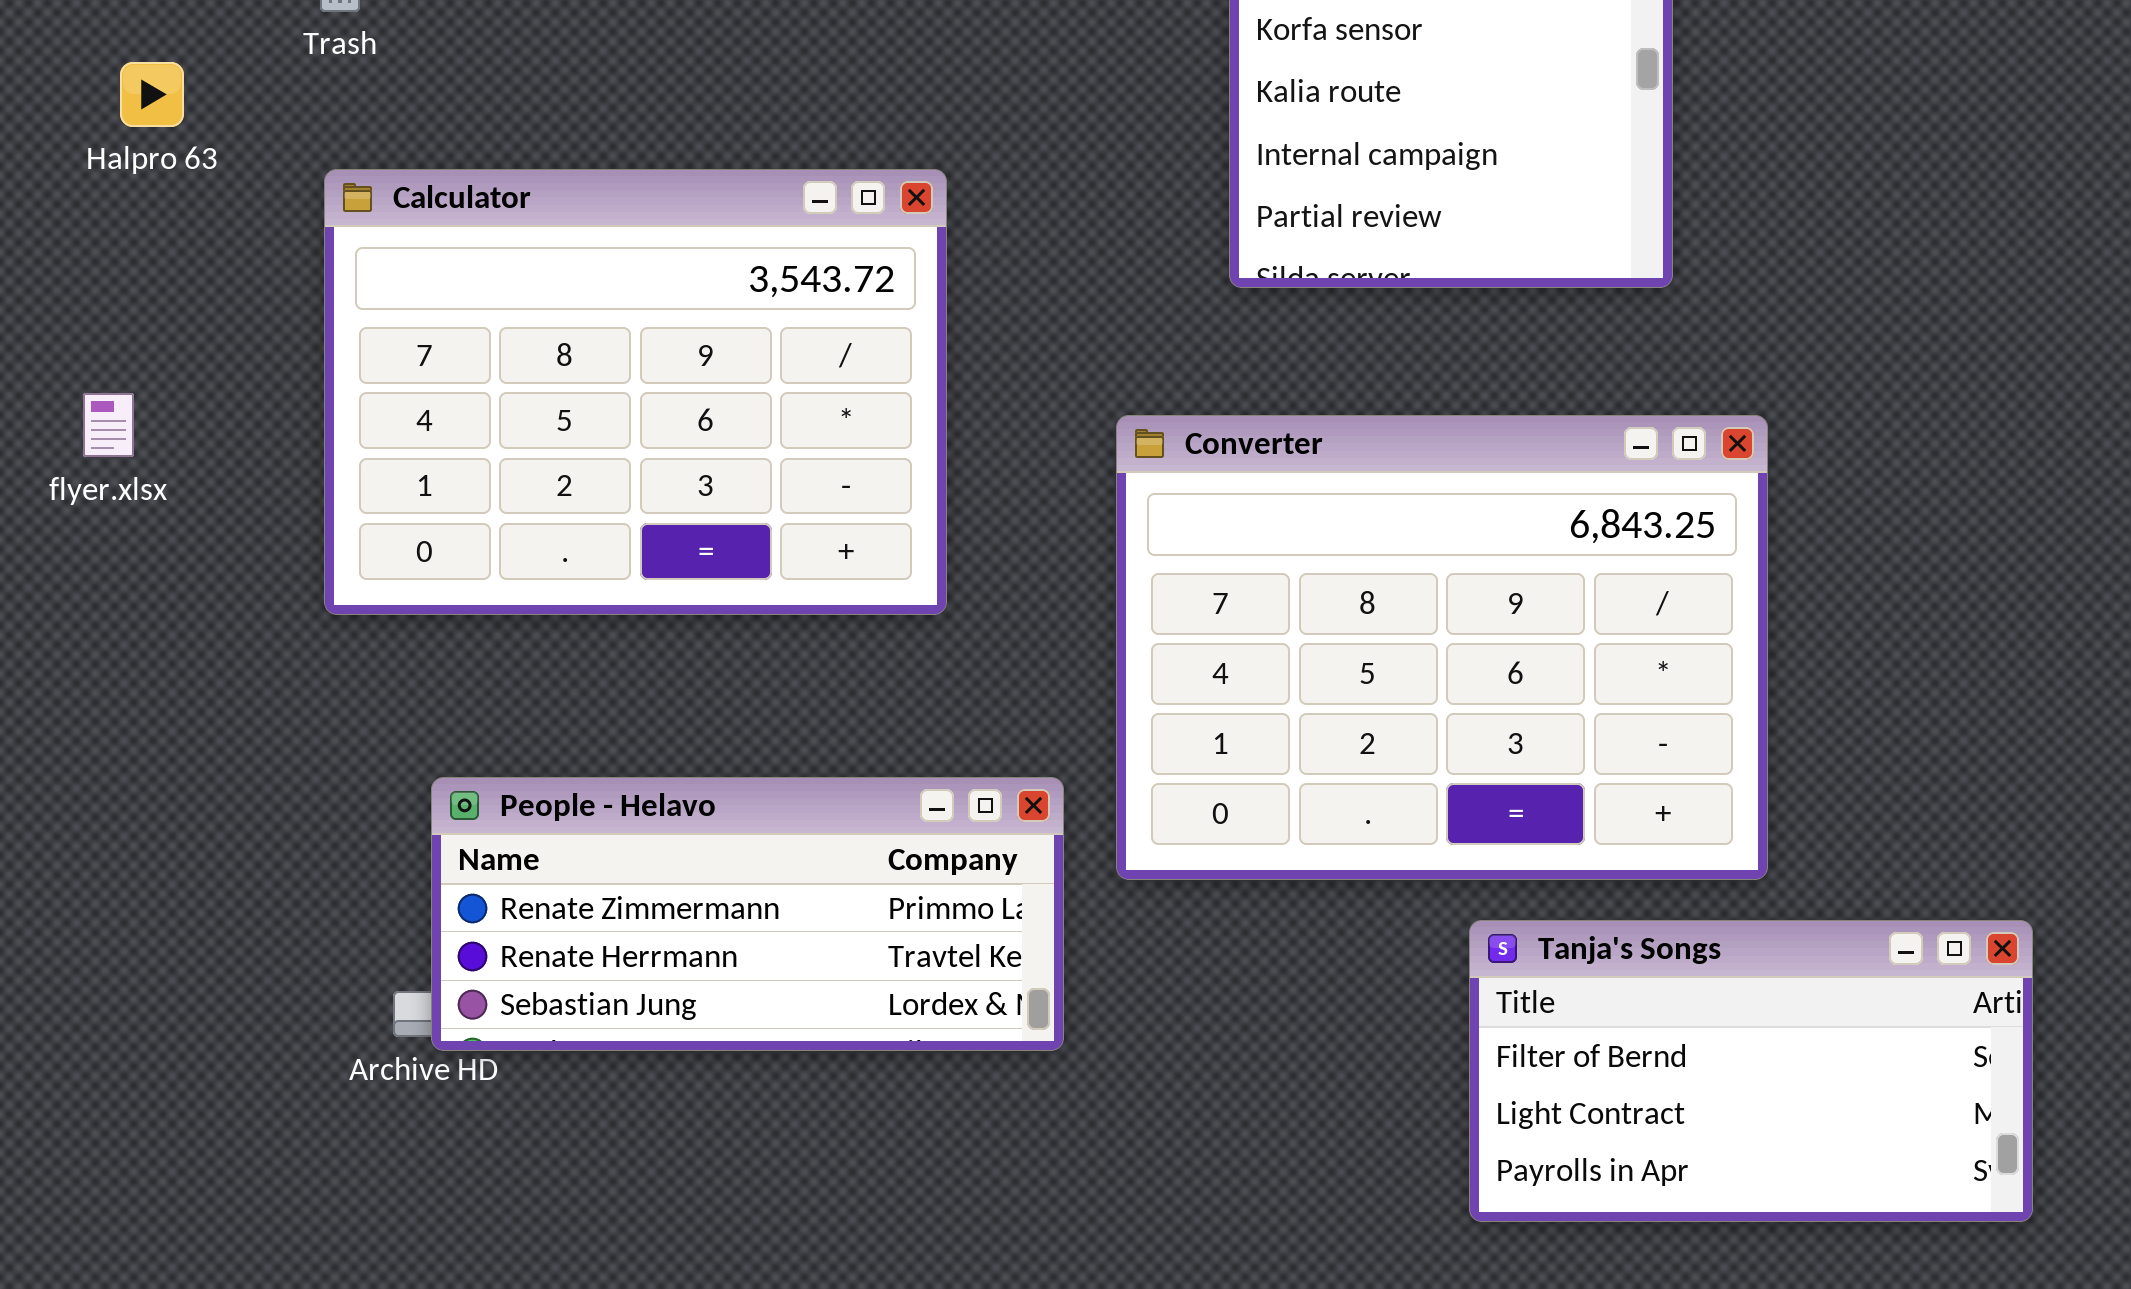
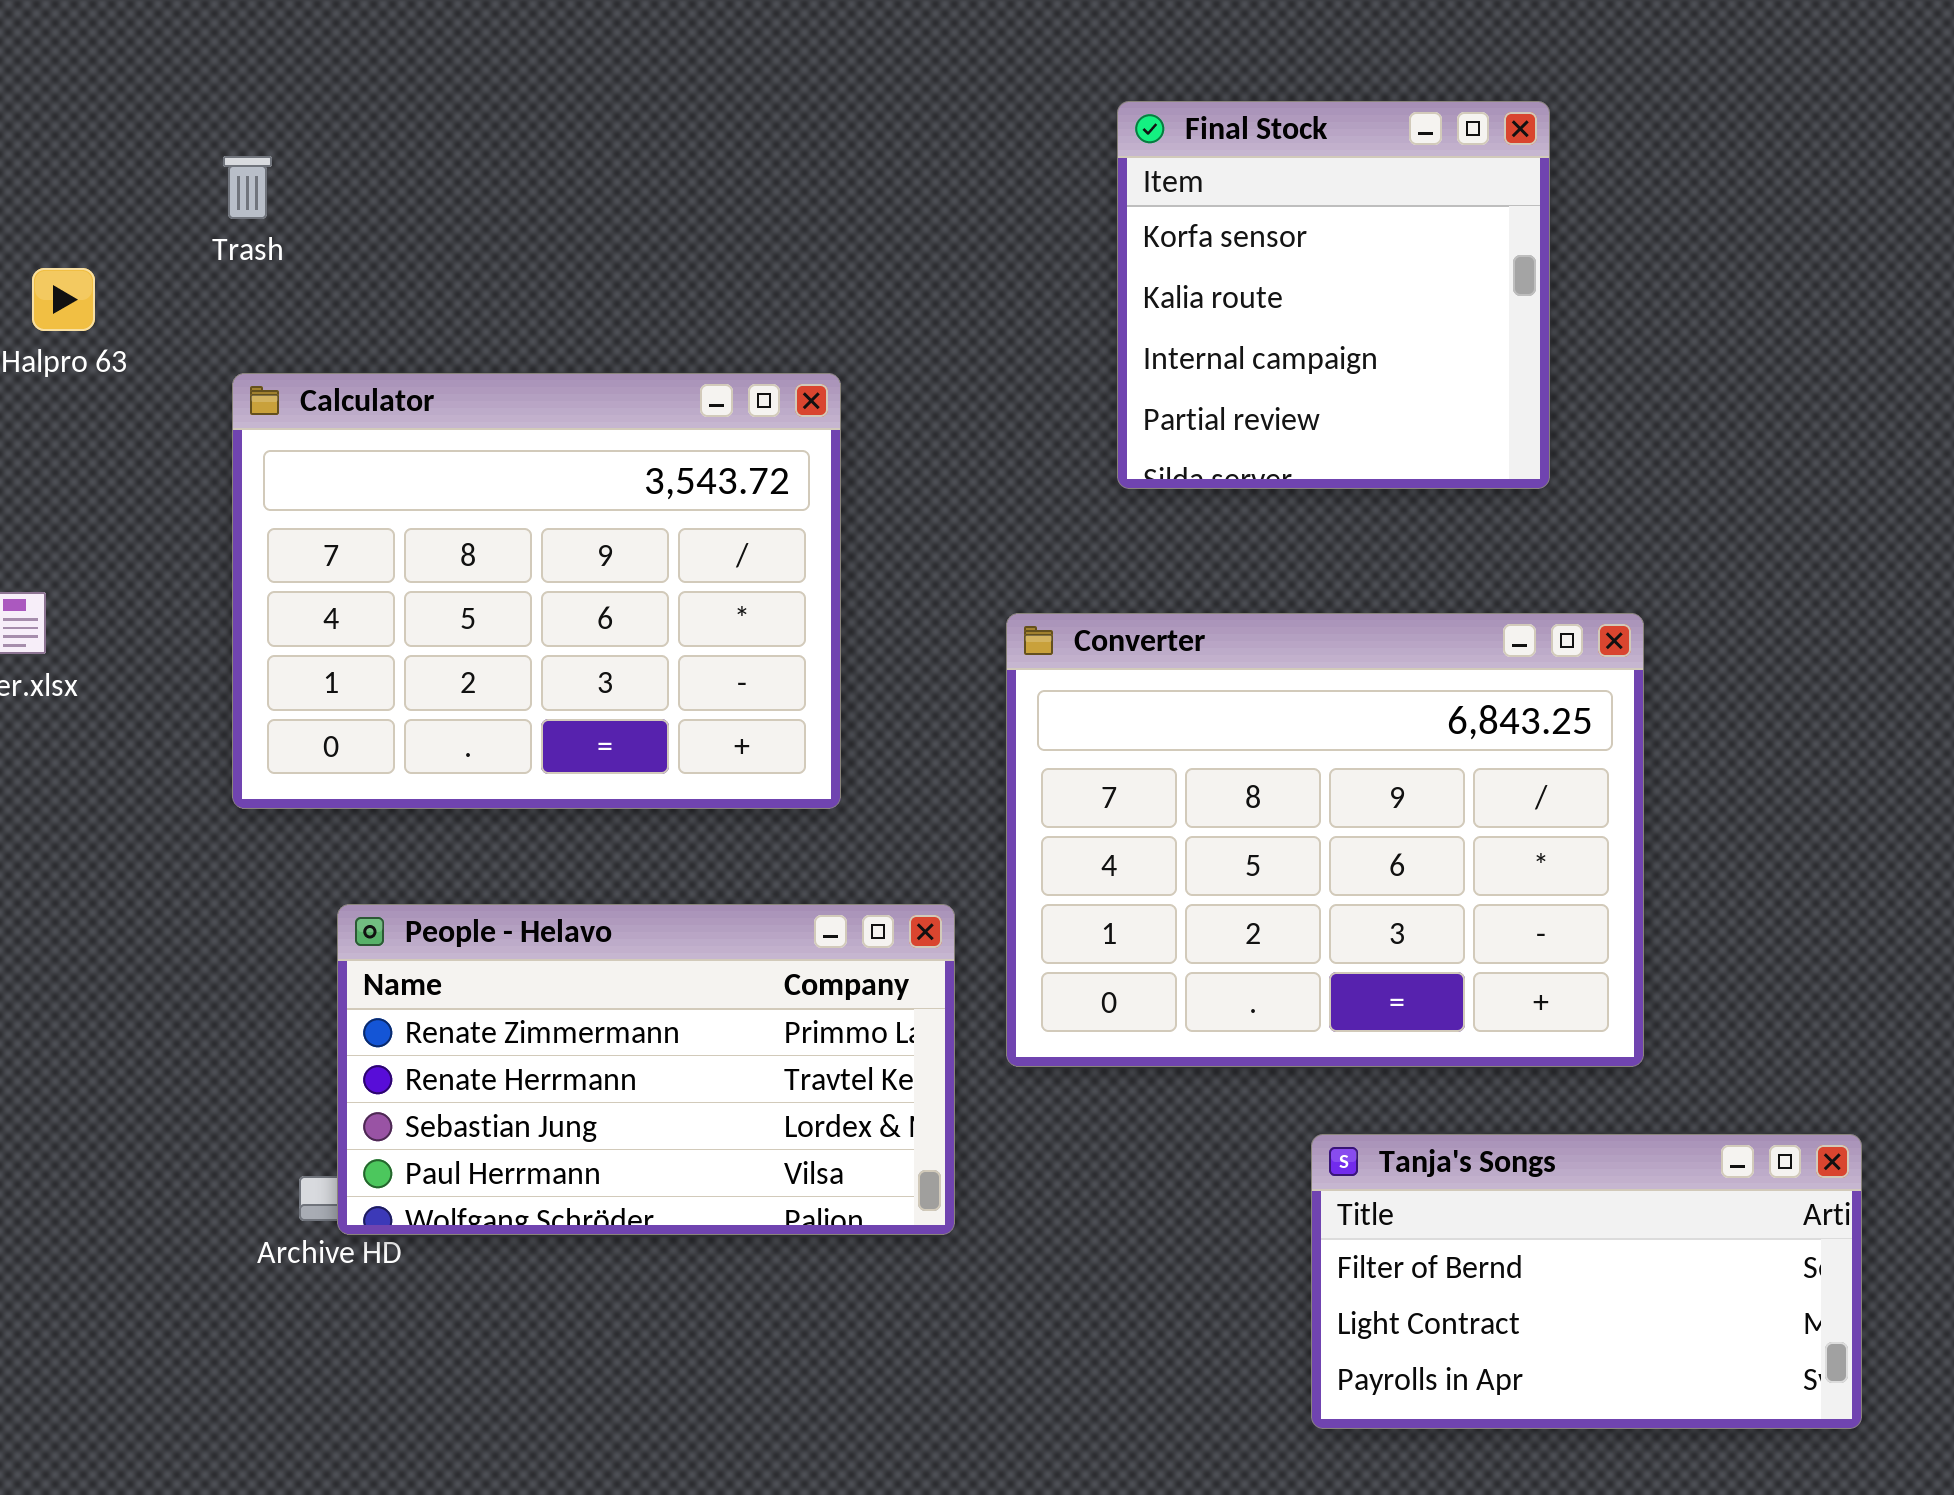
People - Helavo: [431,777,1064,1051] -> [337,904,955,1235], resized
Tanja's Songs: [1469,920,2033,1222] -> [1311,1134,1862,1429], moved

